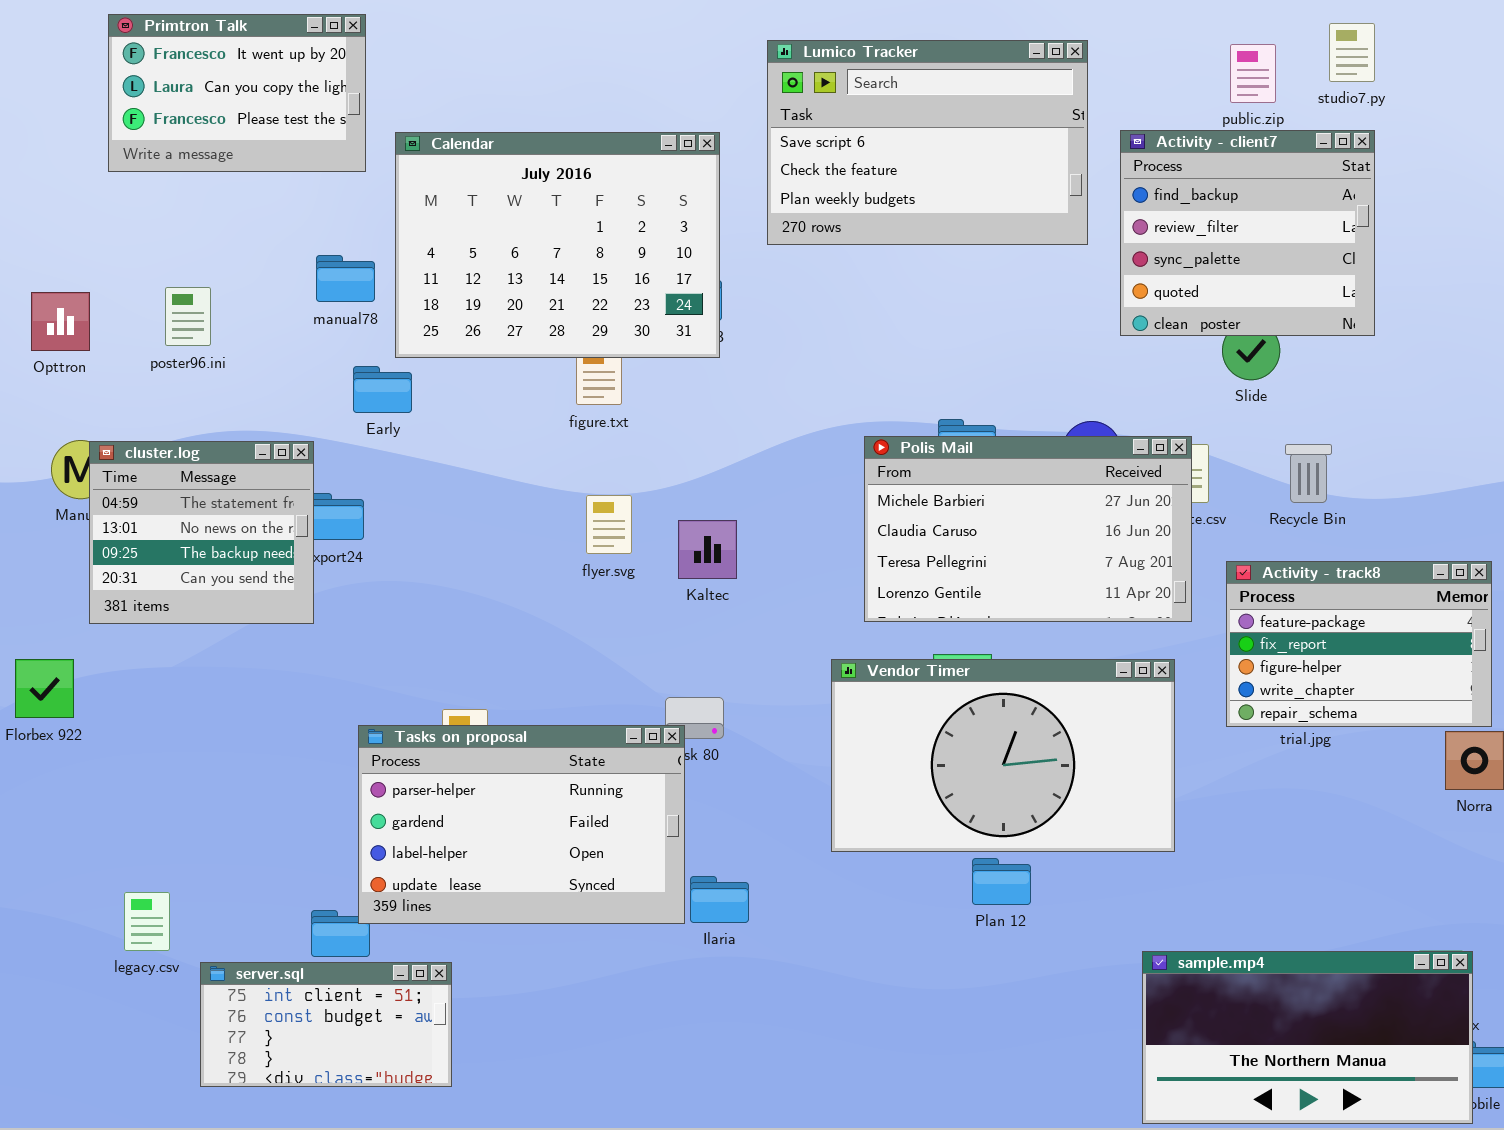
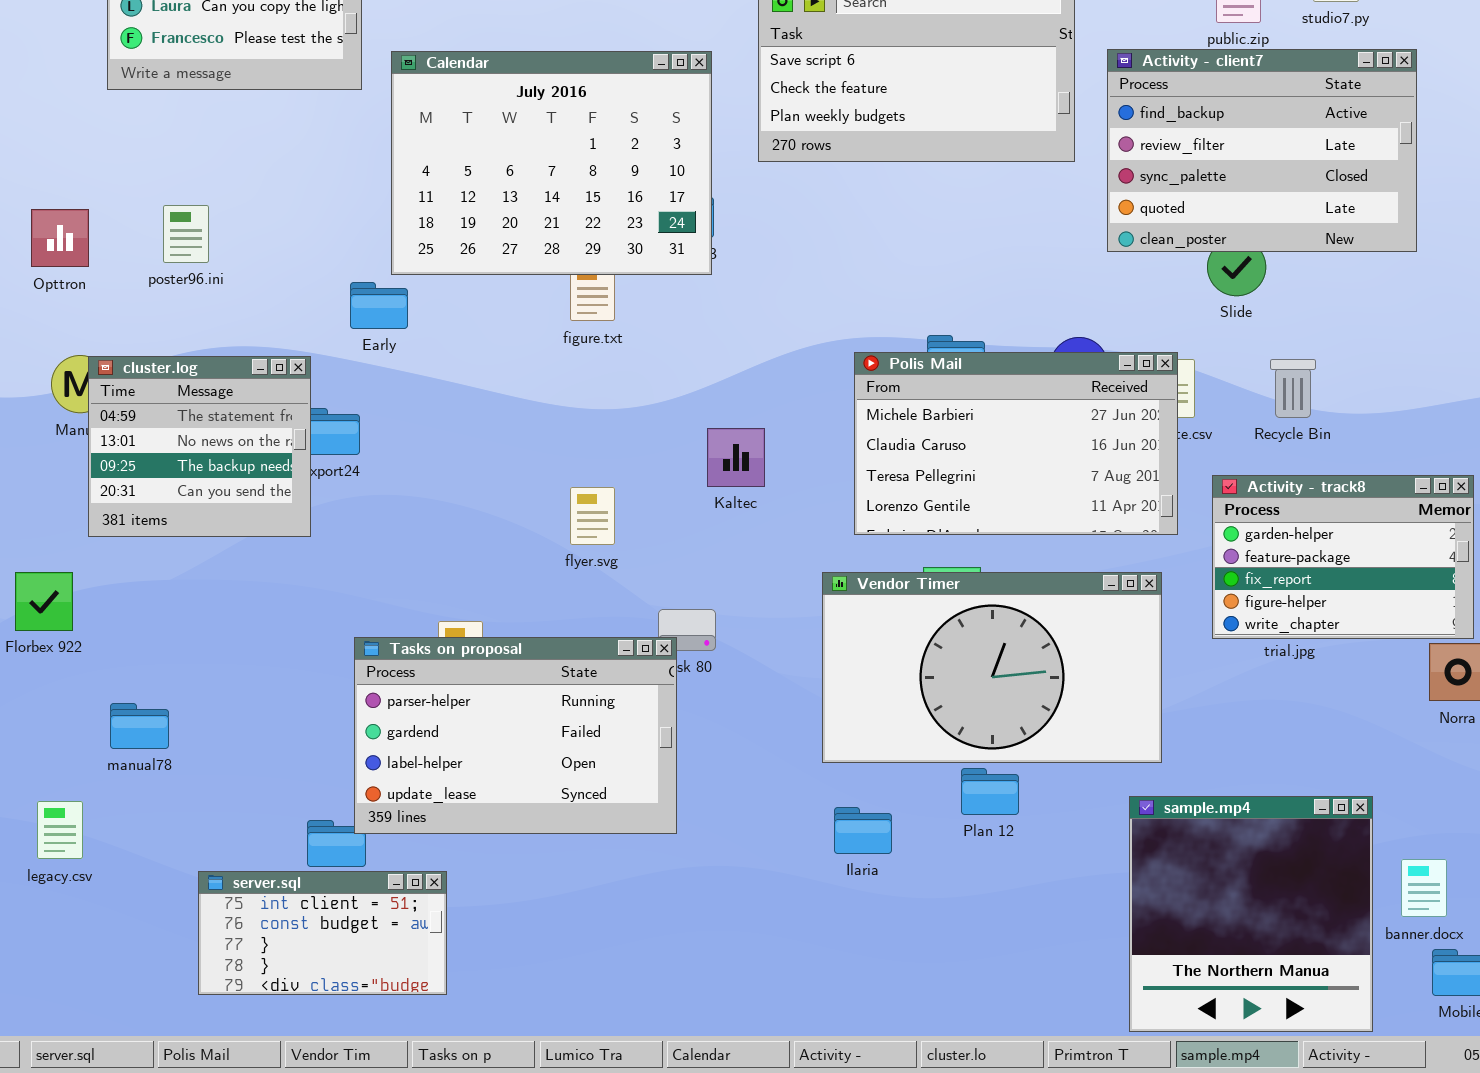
Activity - client7: [1120,130,1375,336] -> [1107,49,1417,252], resized
manual78: [316,255,375,302] -> [110,703,169,749], moved
flyer.svg: [586,495,632,554] -> [570,487,615,545], moved
Kaltec: [678,520,737,579] -> [707,428,765,487], moved
Activity - track8: [1226,561,1492,727] -> [1212,475,1474,639], scrolled up 1 row
Ilaria: [690,876,749,923] -> [834,807,892,854], moved
legacy.csv: [124,892,170,951] -> [37,801,83,859], moved
sample.mp4: [1142,951,1473,1124] -> [1129,796,1373,1032], resized

